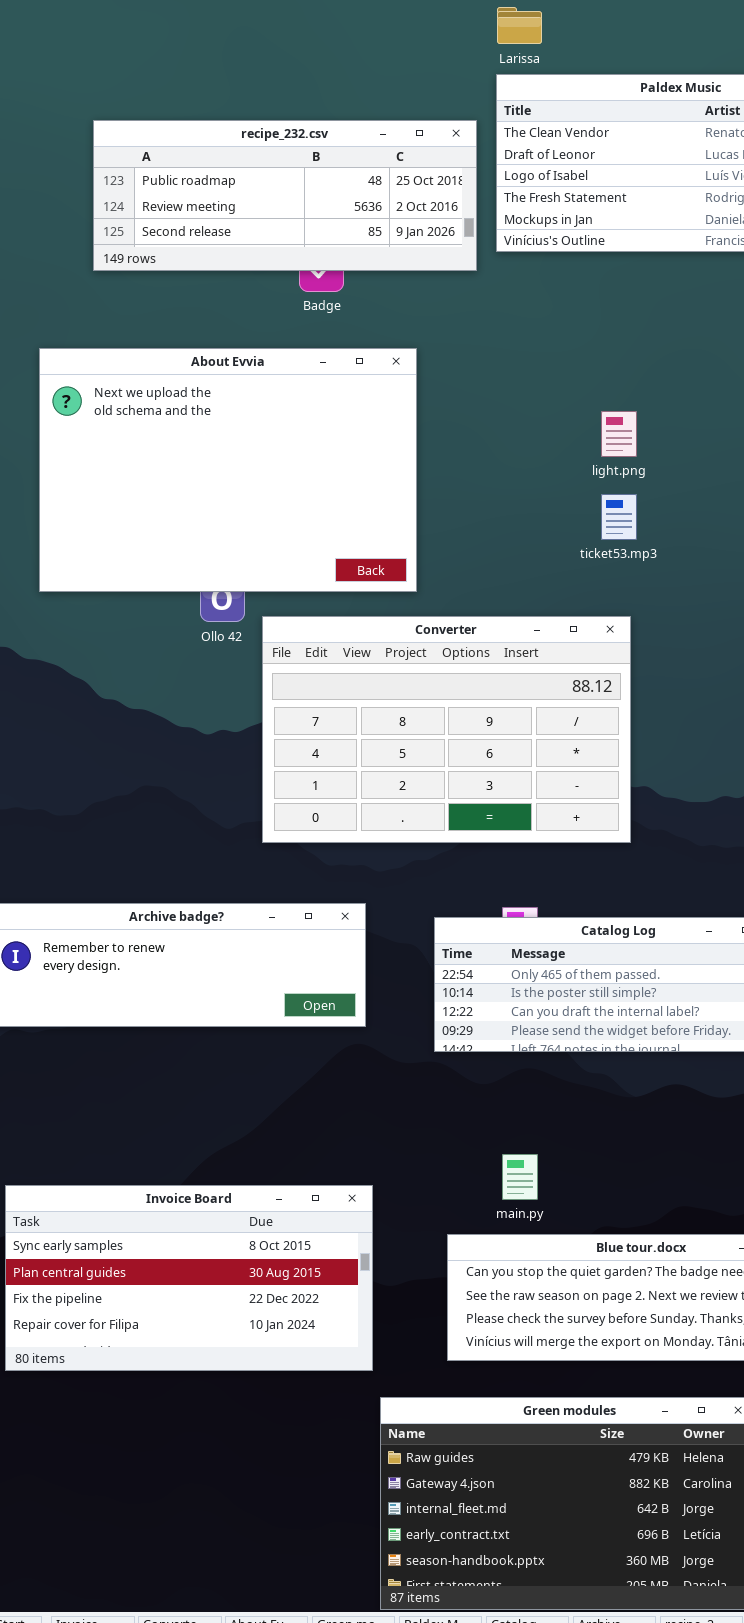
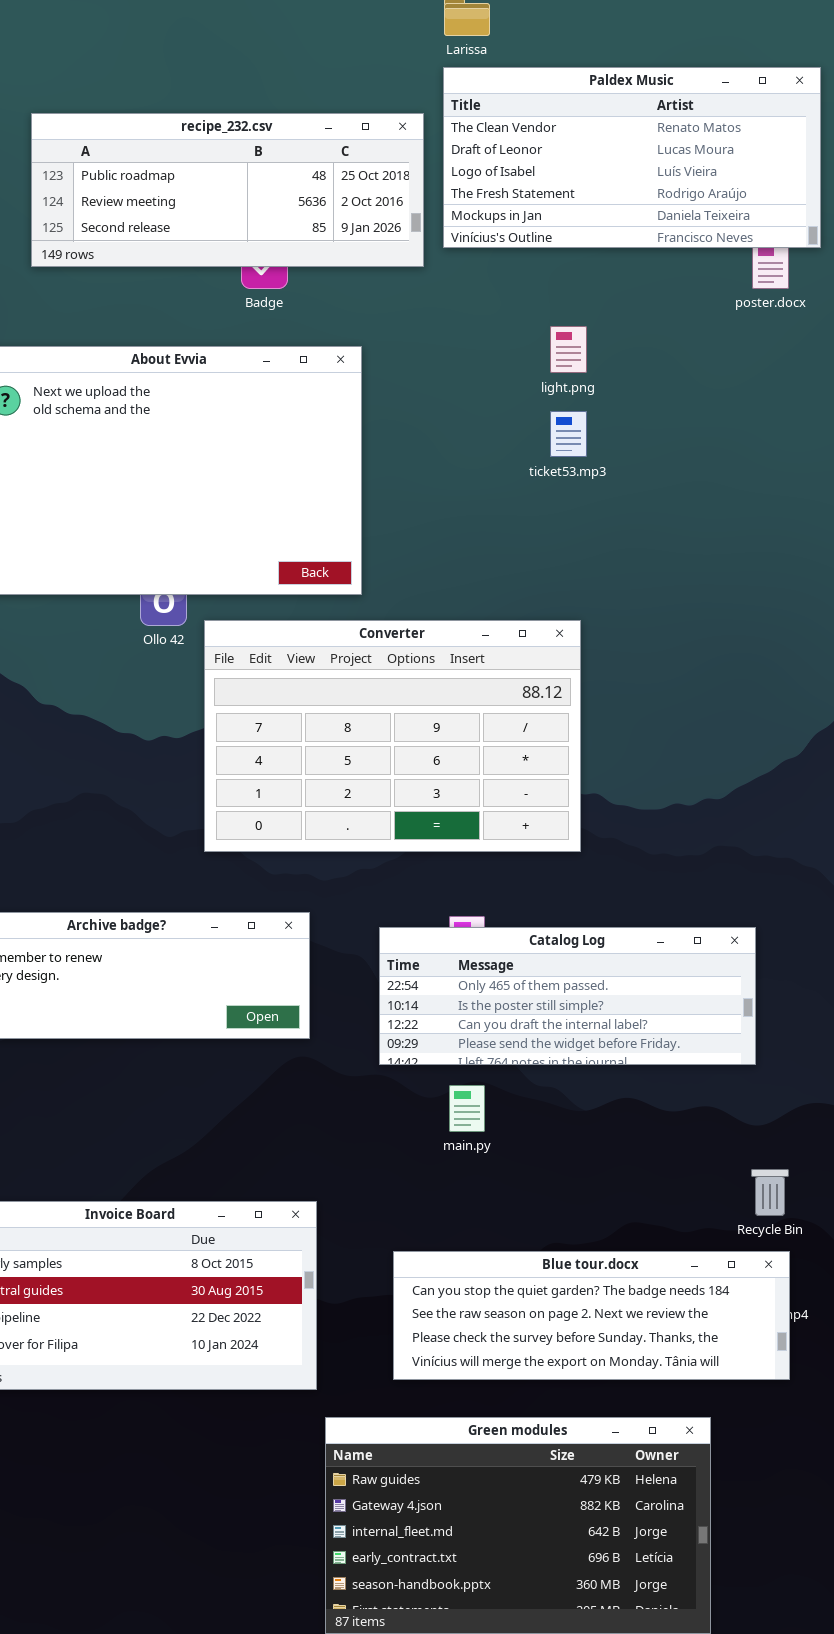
light.png: [601,411,637,457] -> [550,326,587,373], moved
ticket53.mp3: [601,494,637,540] -> [550,411,587,457], moved
main.py: [502,1154,538,1200] -> [449,1085,485,1132], moved

